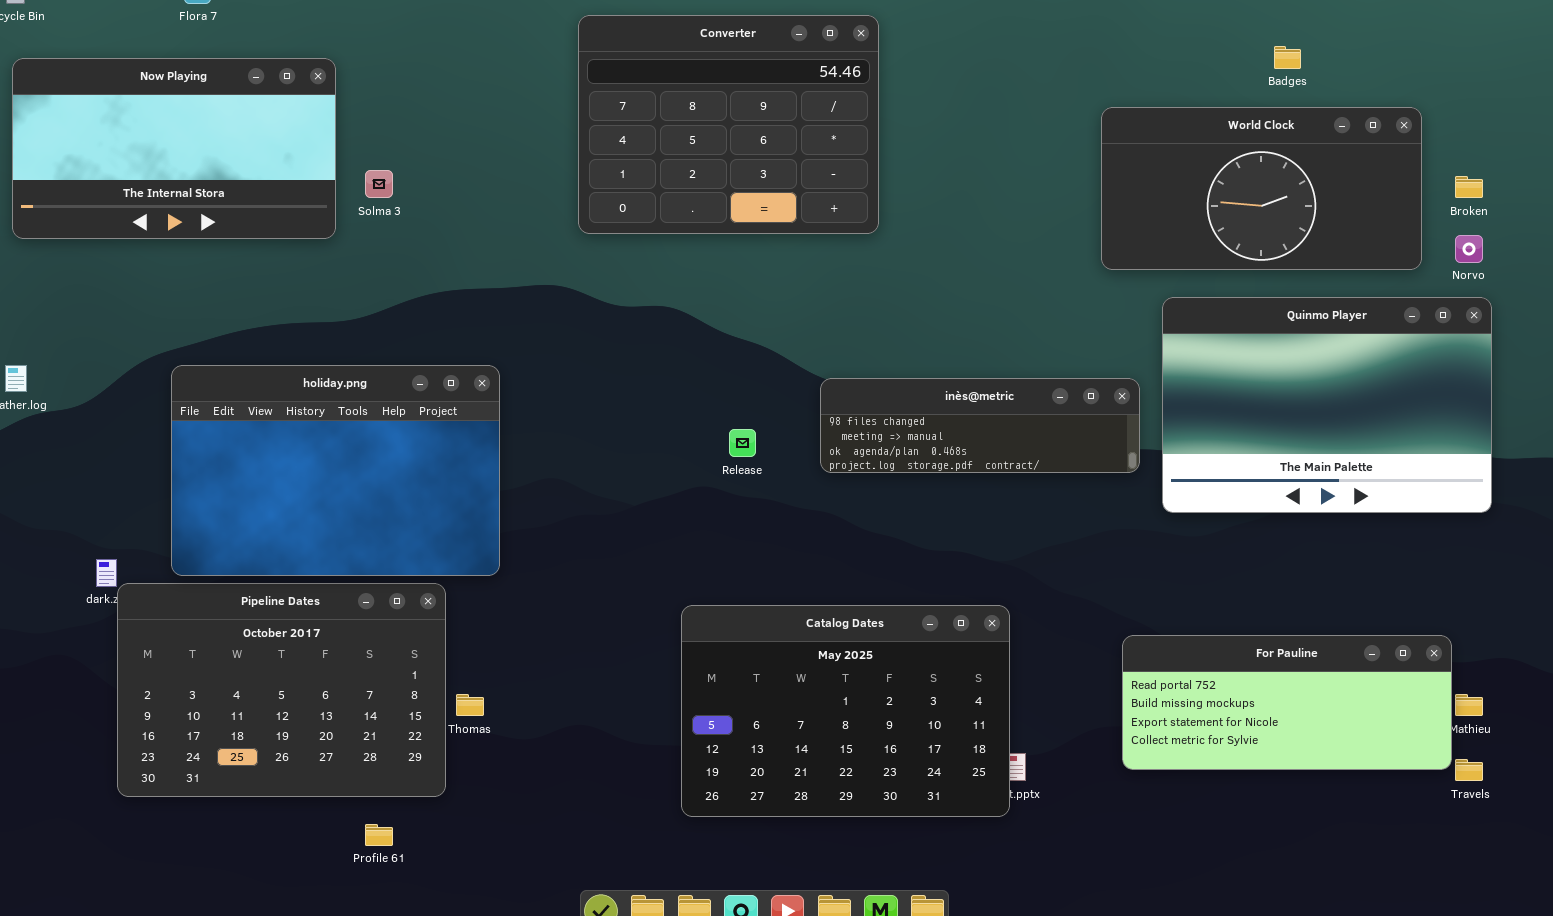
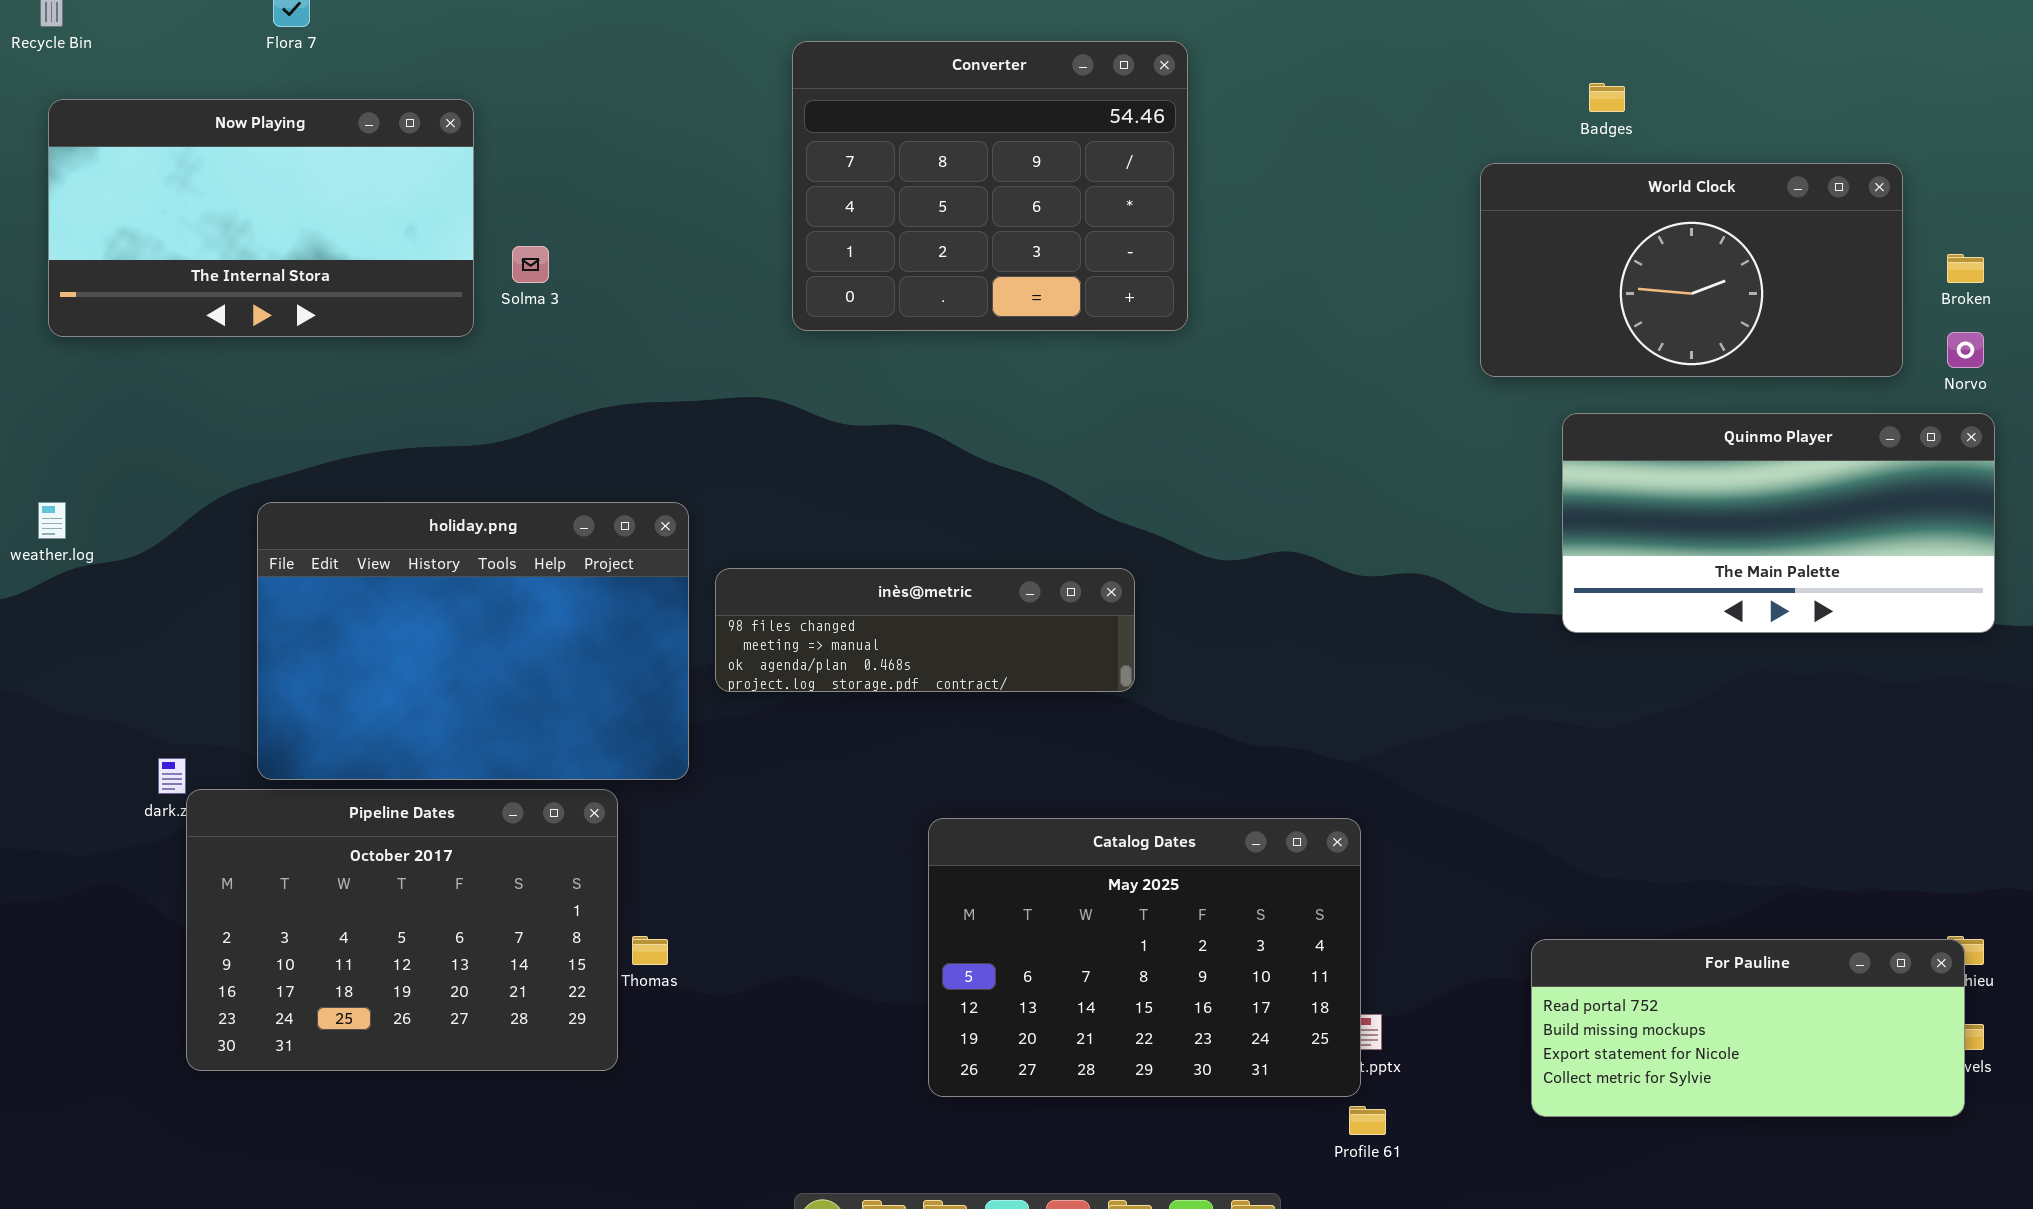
Badges: [1274,46,1301,69] -> [1589,83,1625,112], moved
Quinmo Player: [1162,297,1492,513] -> [1562,413,1995,633], resized
inès@metric: [820,378,1140,473] -> [715,568,1135,692], moved
For Pauline: [1122,635,1452,770] -> [1531,939,1965,1117], moved
Profile 61: [365,824,393,846] -> [1349,1106,1386,1135], moved

